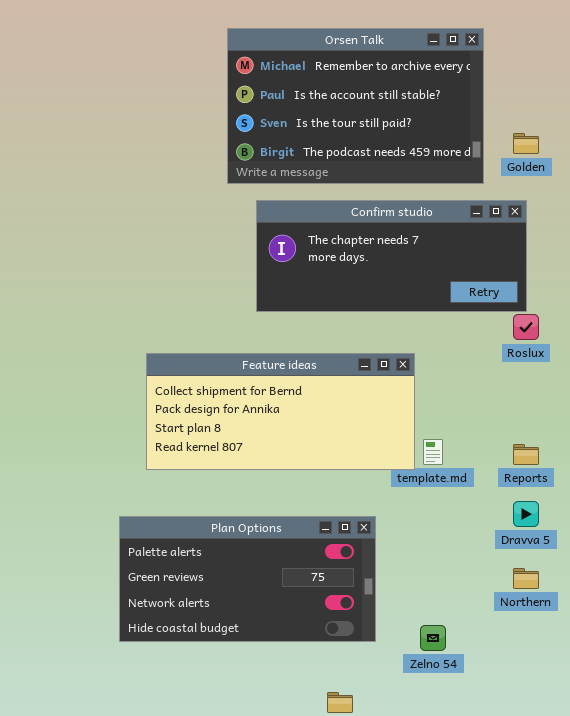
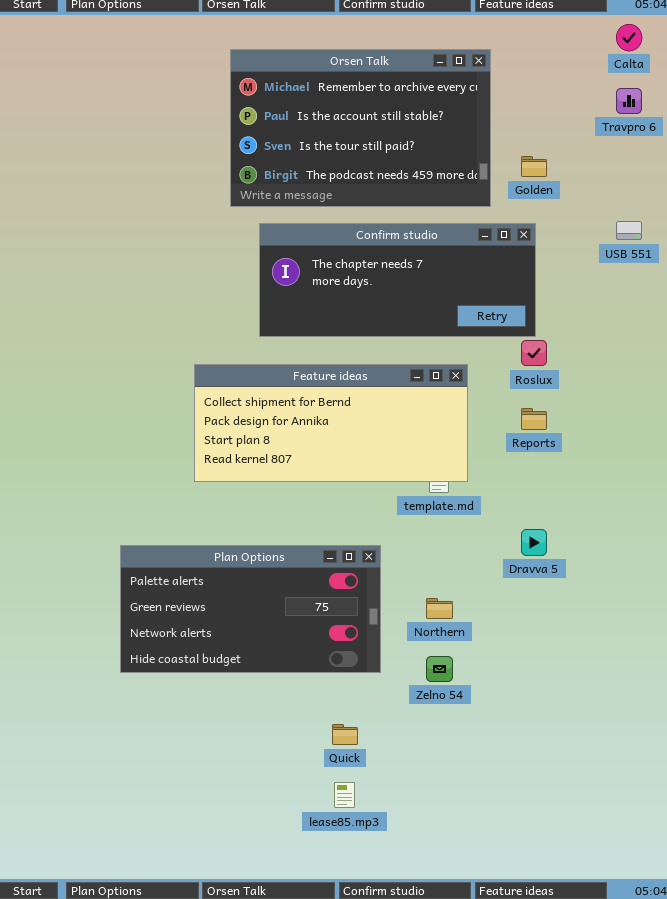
Feature ideas: [146,353,415,470] -> [194,364,468,482], moved
Reports: [513,444,539,465] -> [521,408,547,430], moved
Northern: [513,568,539,589] -> [426,598,453,619], moved

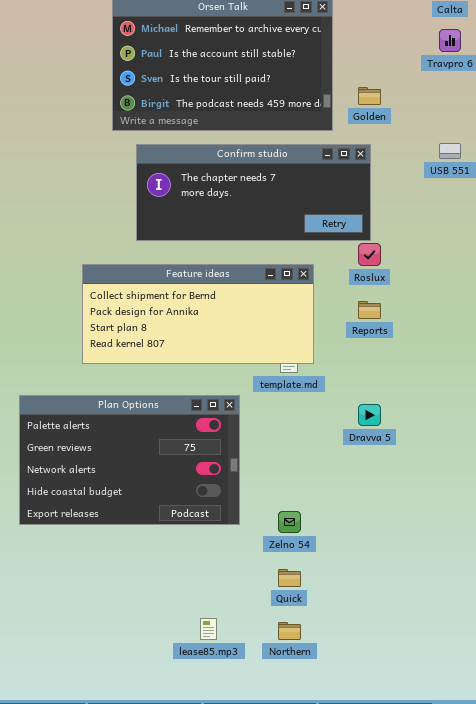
Plan Options: [120,545,381,673] -> [19,395,240,525], resized
Northern: [426,598,453,619] -> [278,622,301,640], moved
Quick: [332,724,358,745] -> [278,569,301,587], moved

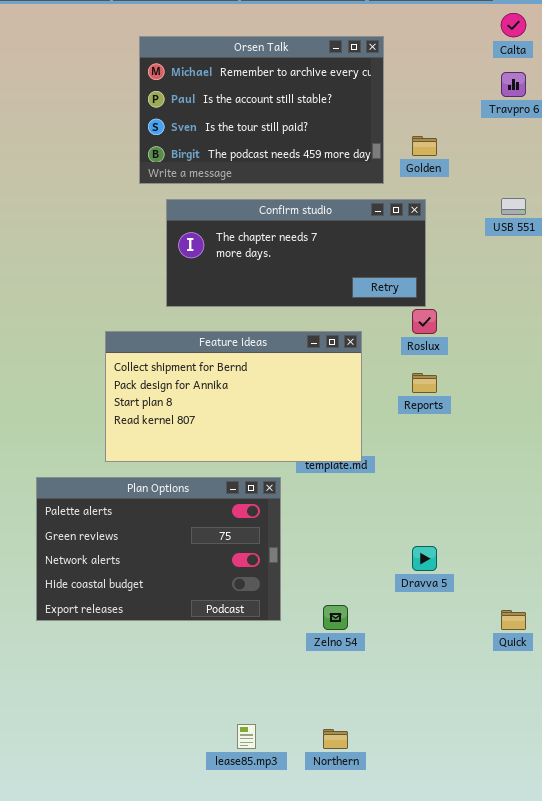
Feature ideas: [82,264,314,364] -> [105,331,362,462], resized
Dravva 5: [358,404,381,426] -> [412,546,437,571], moved
Quick: [278,569,301,587] -> [501,610,526,630], moved

